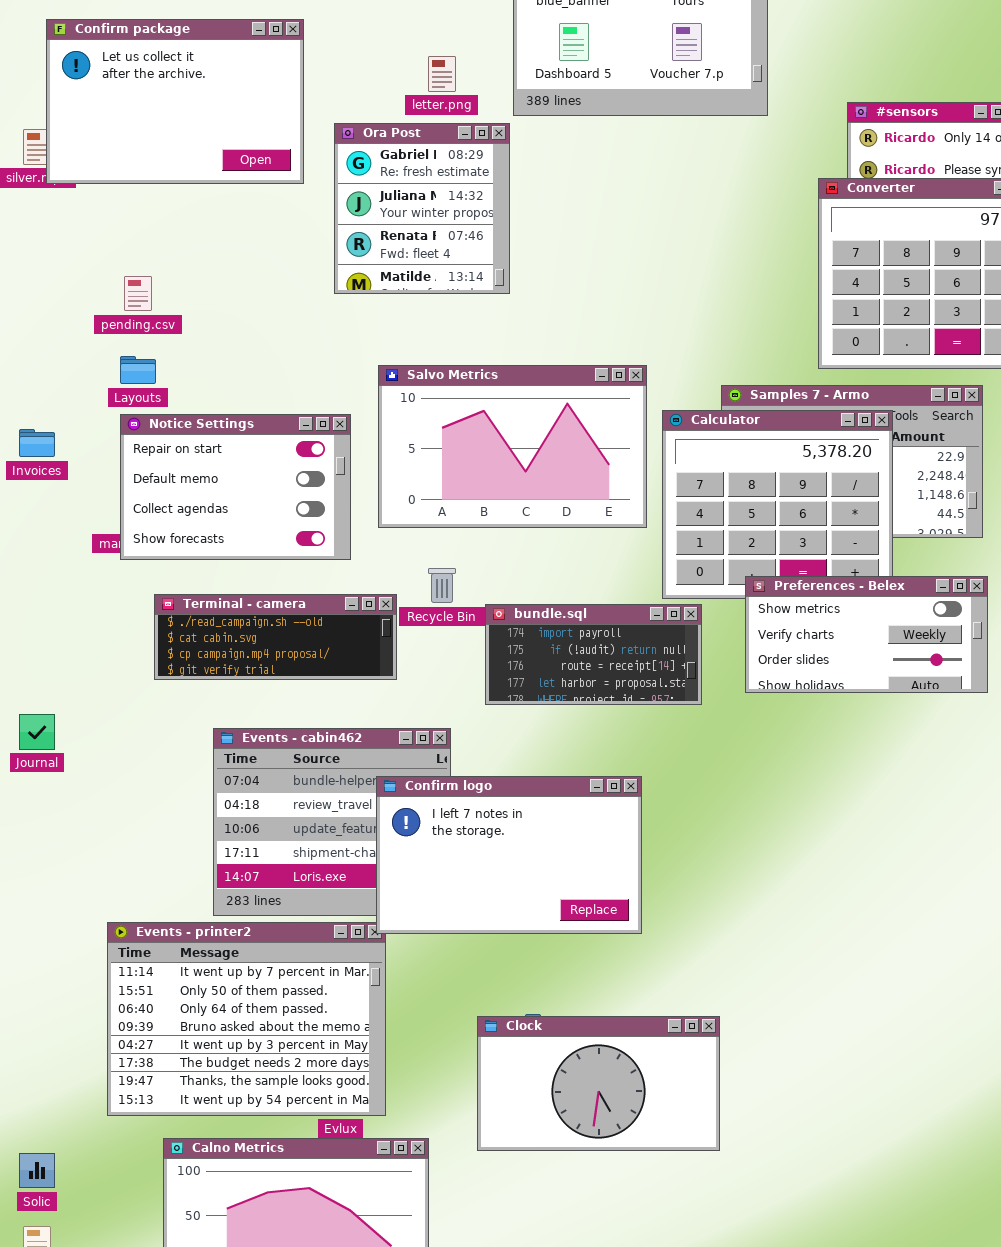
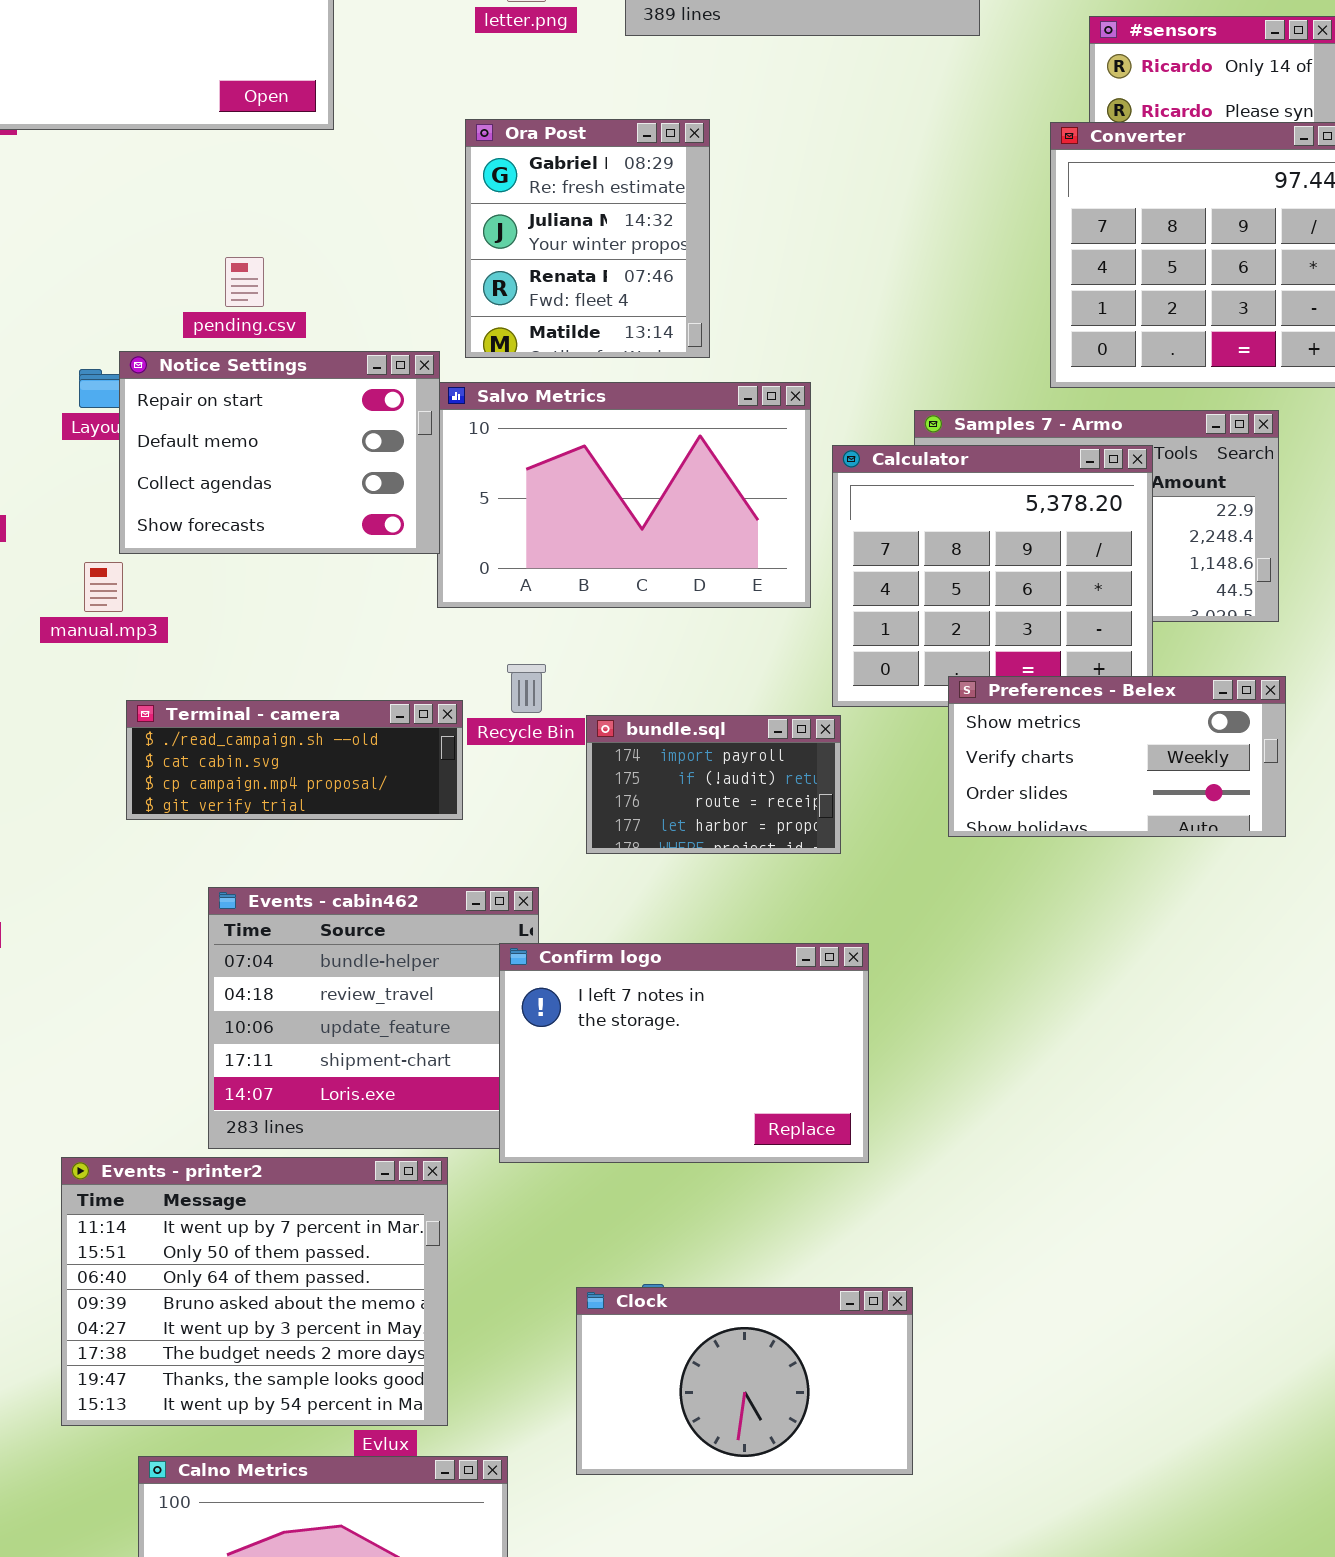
Ora Post: [334,123,510,294] -> [465,119,710,358], moved
pending.csv: [124,276,152,311] -> [225,257,264,307], moved
Notice Settings: [120,414,351,560] -> [119,351,440,554], moved
bundle.sql: [485,604,702,705] -> [586,715,841,854], resized
Confirm logo: [376,776,642,934] -> [499,943,869,1163], moved

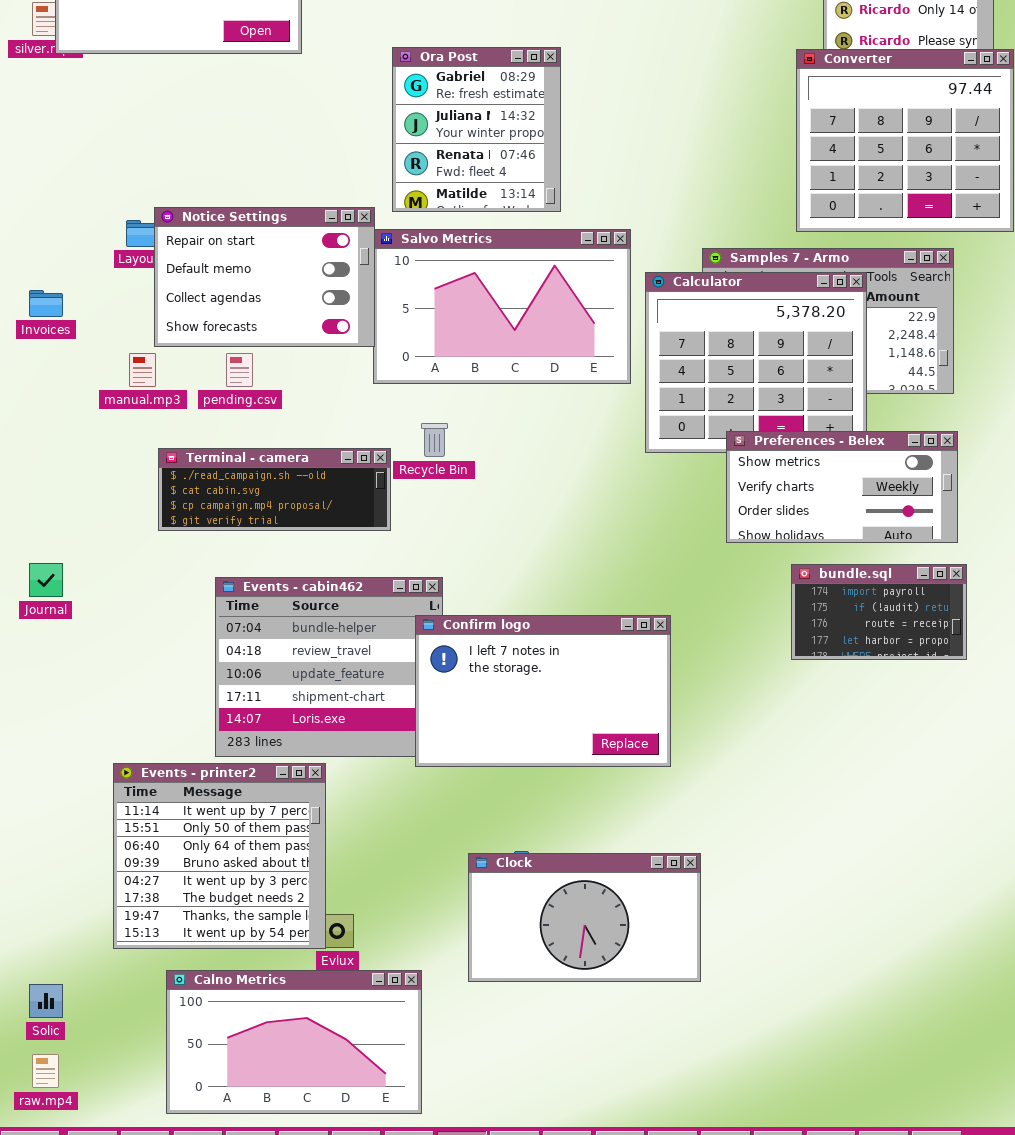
pending.csv: [225,257,264,307] -> [226,353,253,387], moved
bundle.sql: [586,715,841,854] -> [791,564,967,660], moved
Events - printer2: [61,1157,448,1426] -> [113,763,326,949], resized

